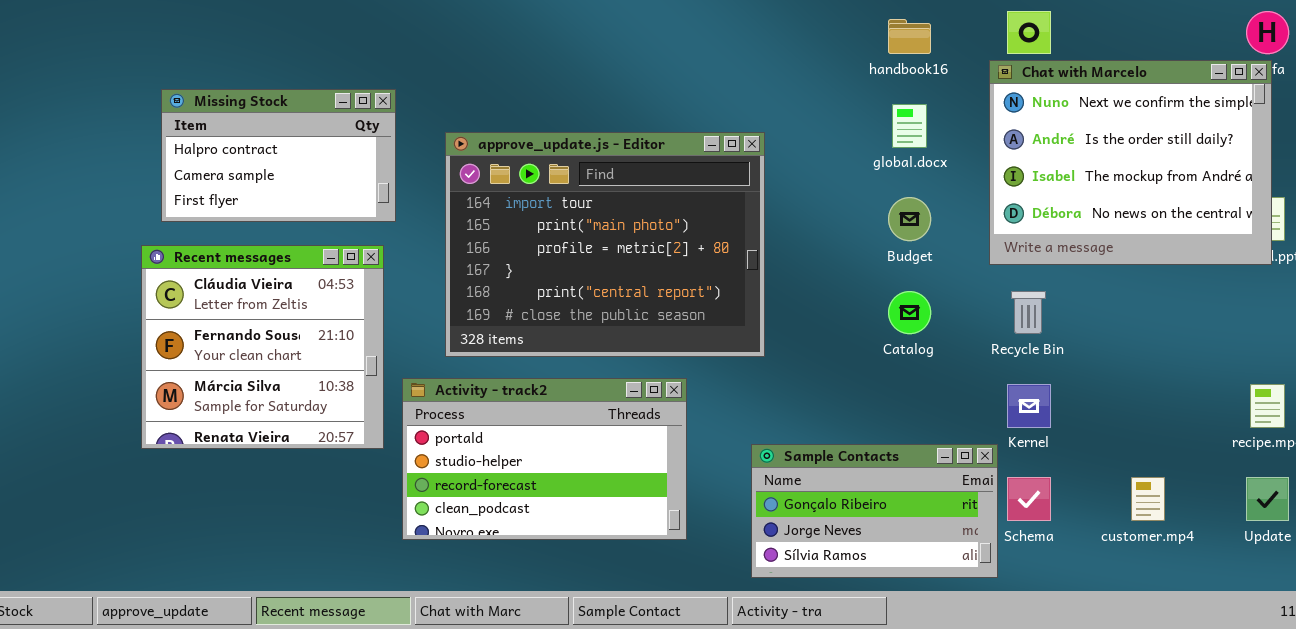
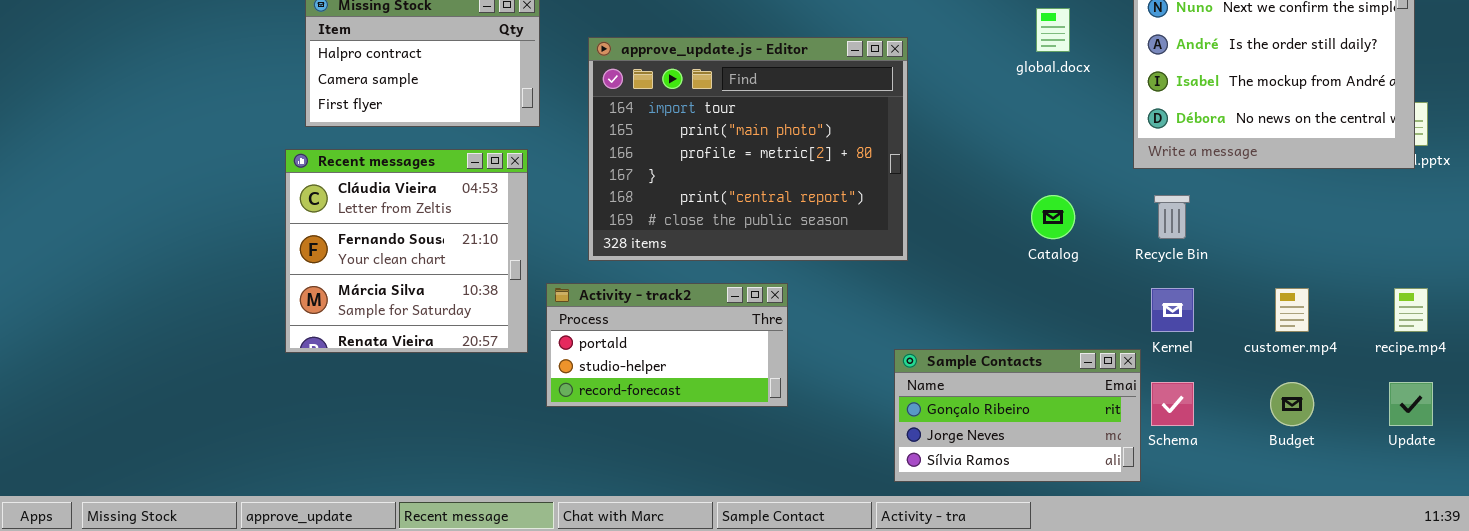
Budget: [888,197,931,241] -> [1270,382,1314,426], moved
Activity - track2: [402,378,687,540] -> [546,283,788,407], resized
customer.mp4: [1131,477,1165,521] -> [1275,288,1309,332], moved

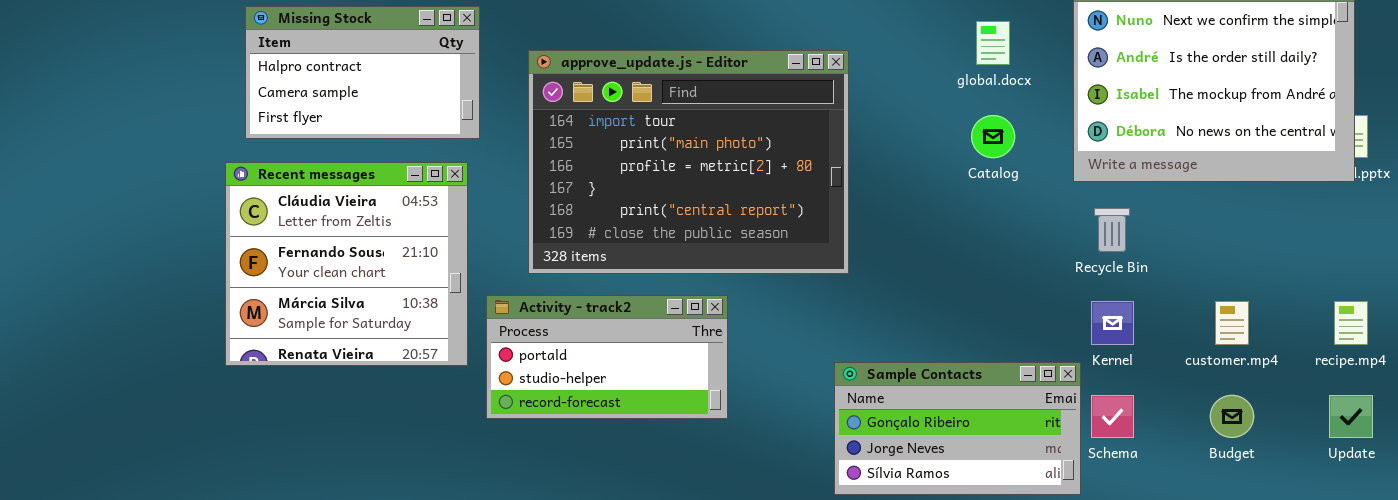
Catalog: [1031,195,1075,239] -> [971,115,1015,158], moved

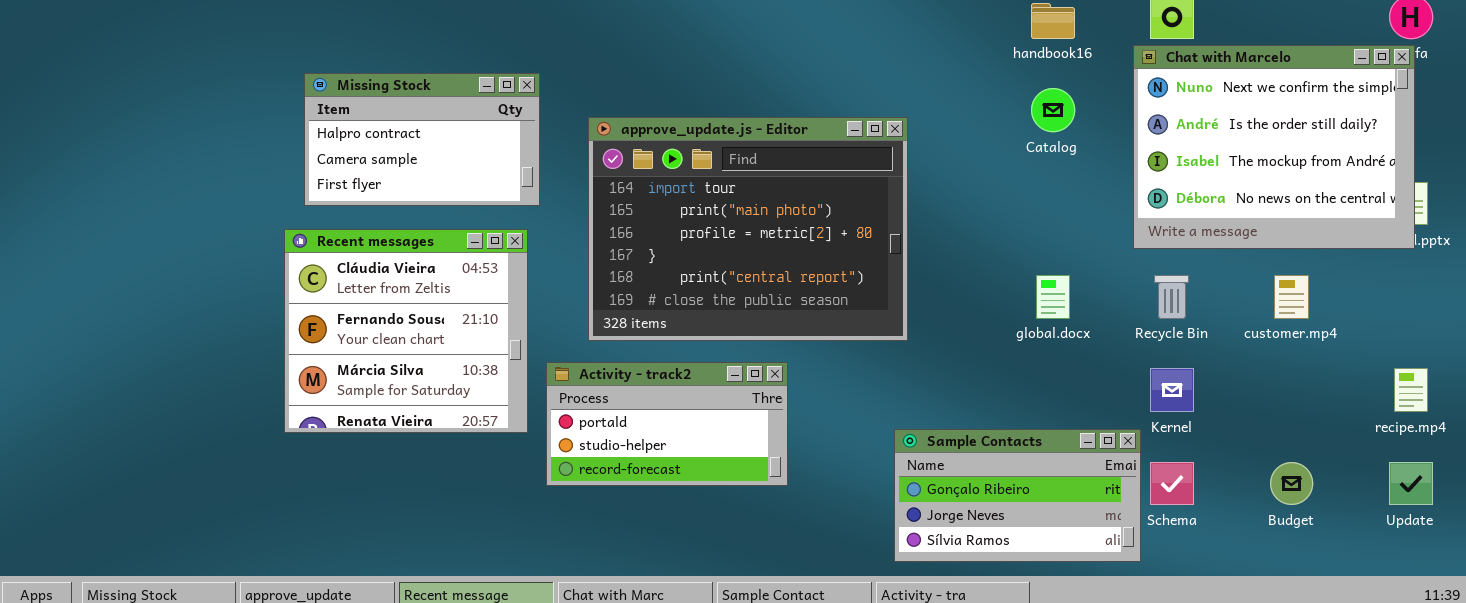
global.docx: [976,21,1010,65] -> [1036,275,1070,319], moved
Catalog: [971,115,1015,158] -> [1031,88,1075,132], moved
customer.mp4: [1215,301,1249,345] -> [1274,275,1309,319], moved

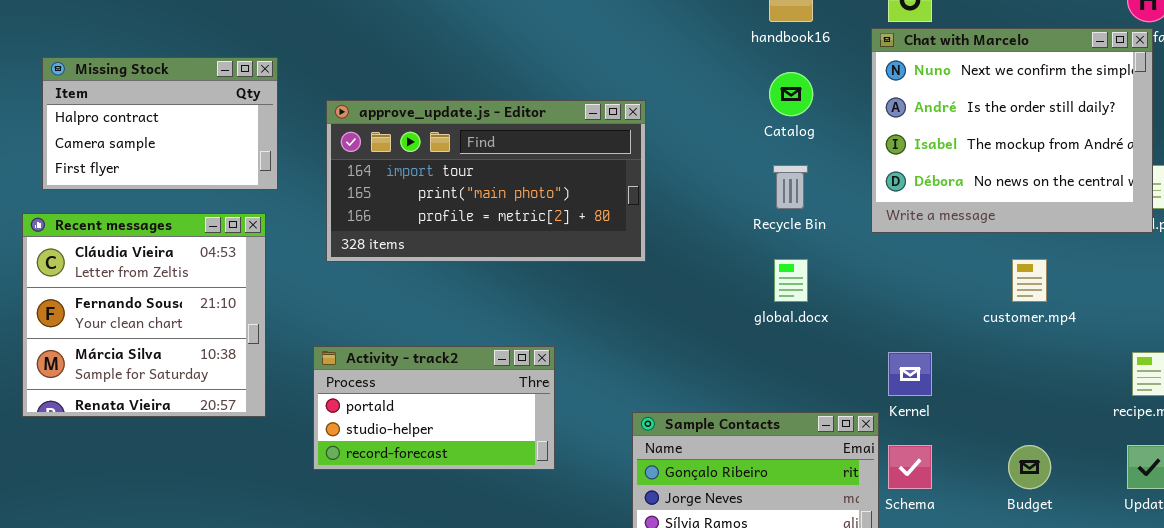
approve_update.js - Editor: [588,117,908,341] -> [326,100,646,262], resized
Recycle Bin: [1154,275,1189,319] -> [773,165,808,209], moved
Activity - track2: [546,362,788,486] -> [313,346,555,470], moved

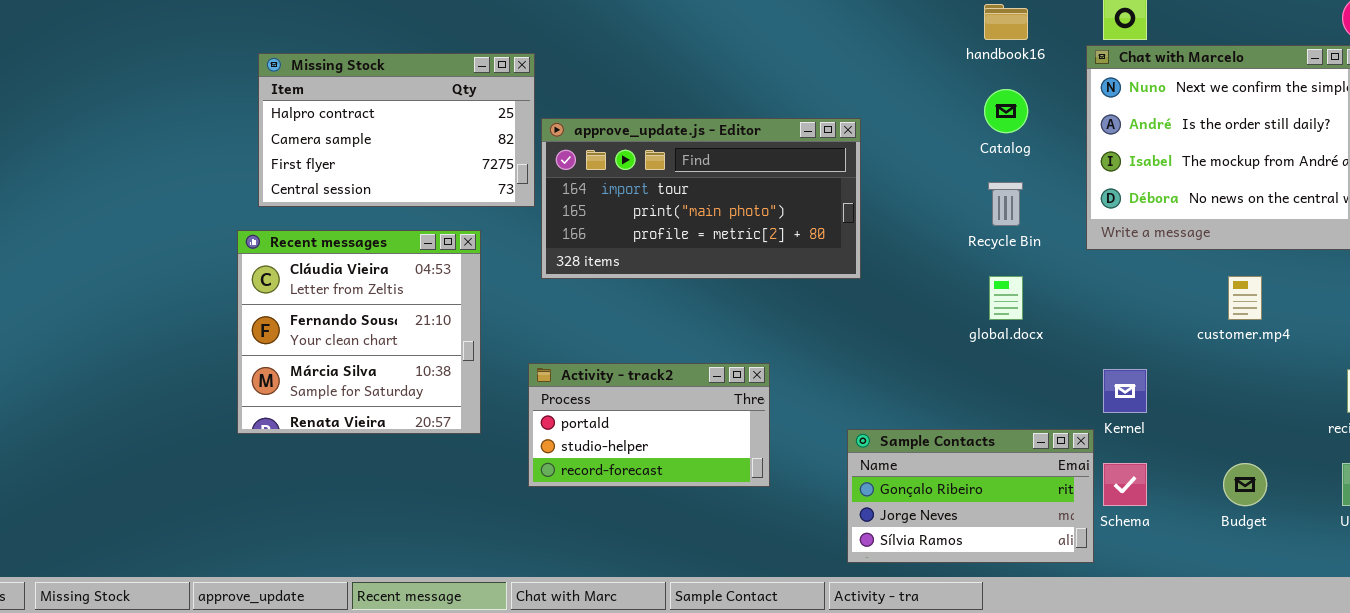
Missing Stock: [42,57,278,190] -> [258,53,535,207], resized

